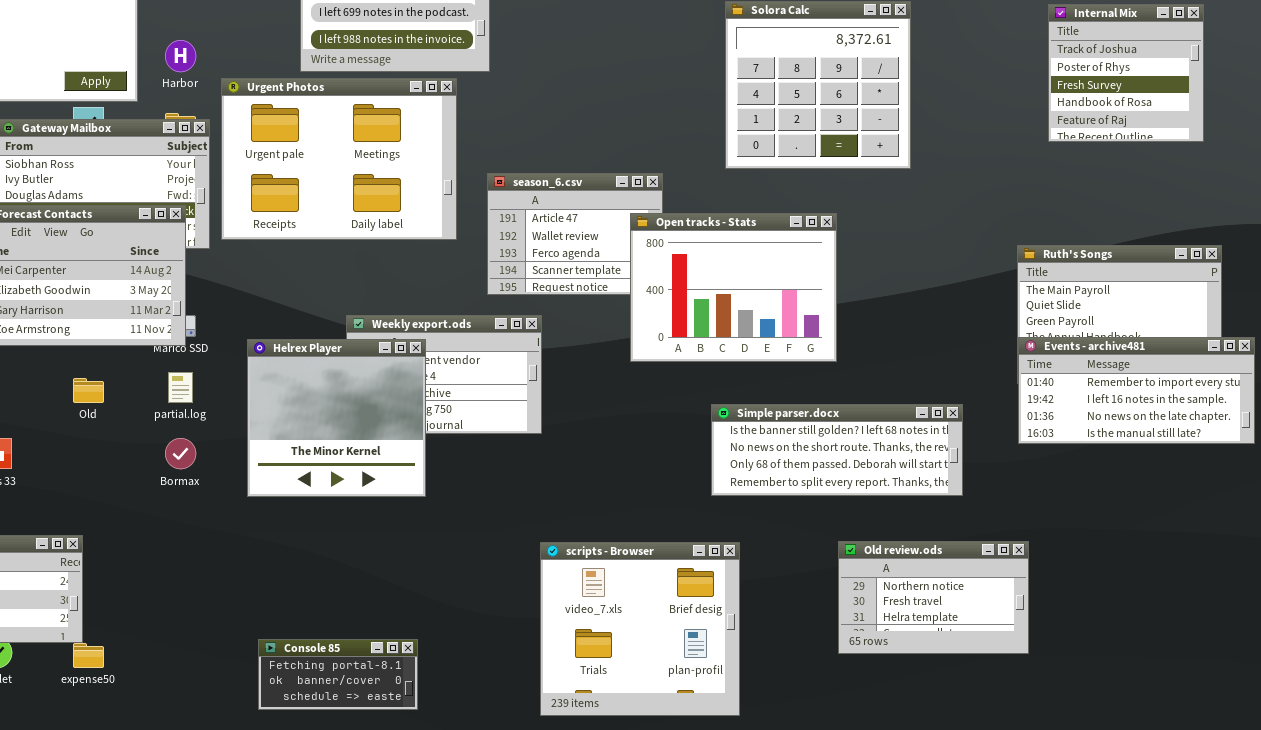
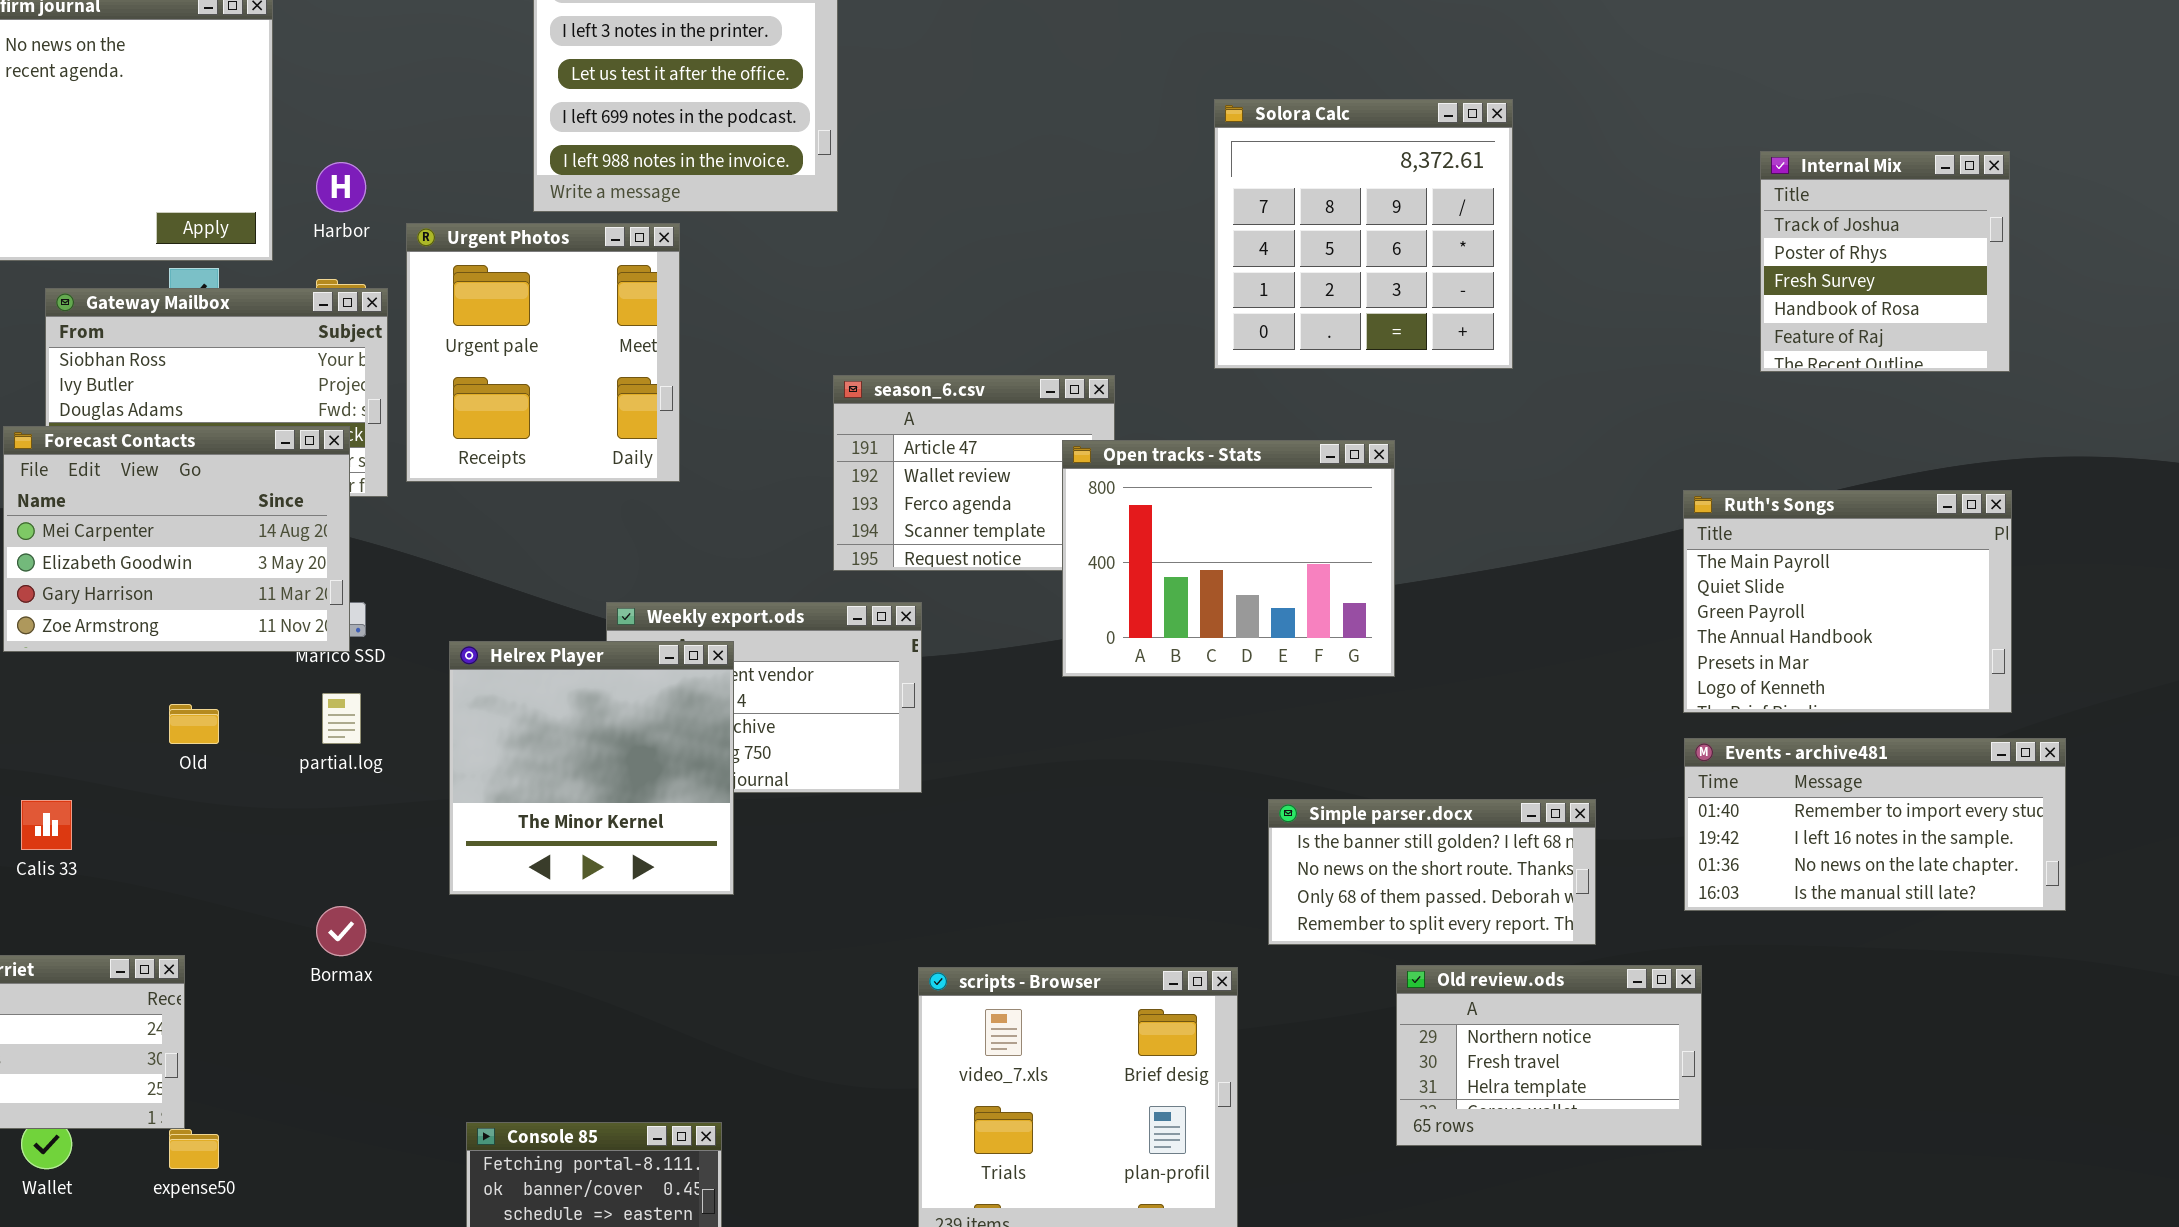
Internal Mix: [1048,4,1204,142] -> [1760,151,2010,372], moved
Urgent Photos: [221,78,457,240] -> [406,223,680,482], resized
Events - archive481: [1018,337,1255,444] -> [1684,738,2066,911], moved
Simple parser.docx: [711,404,963,496] -> [1268,799,1596,945], moved, resized
Bormax: [165,438,196,469] -> [316,906,366,956], moved

